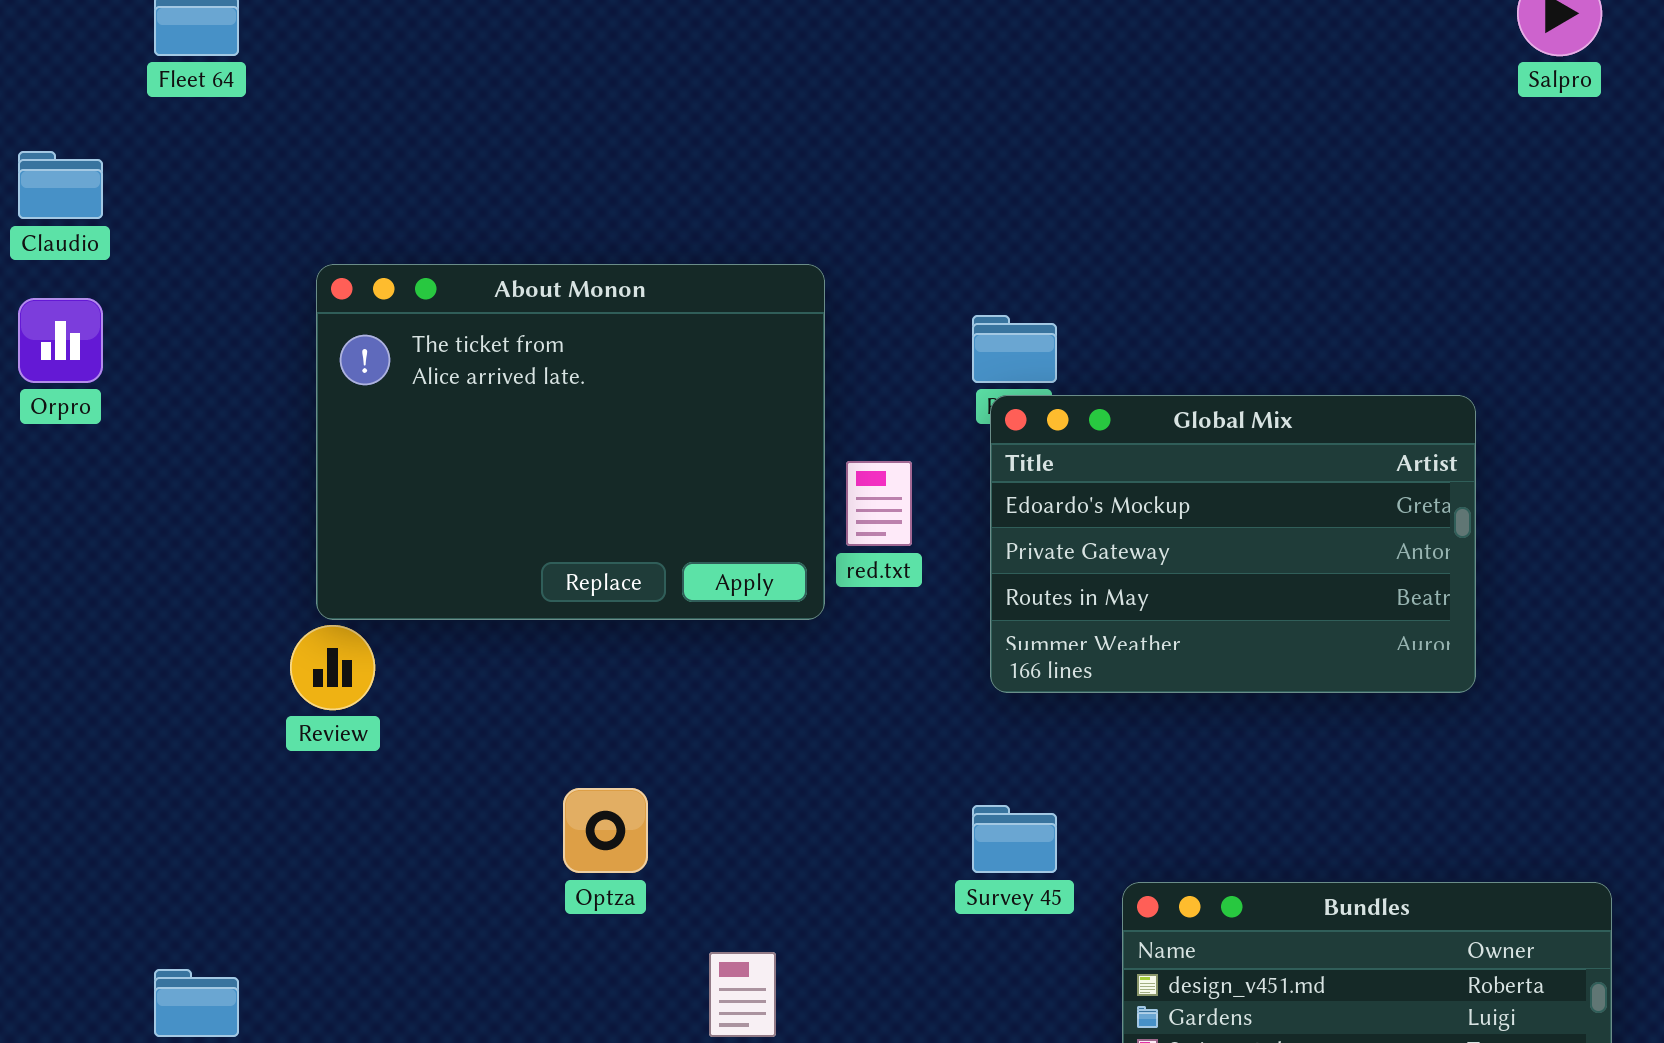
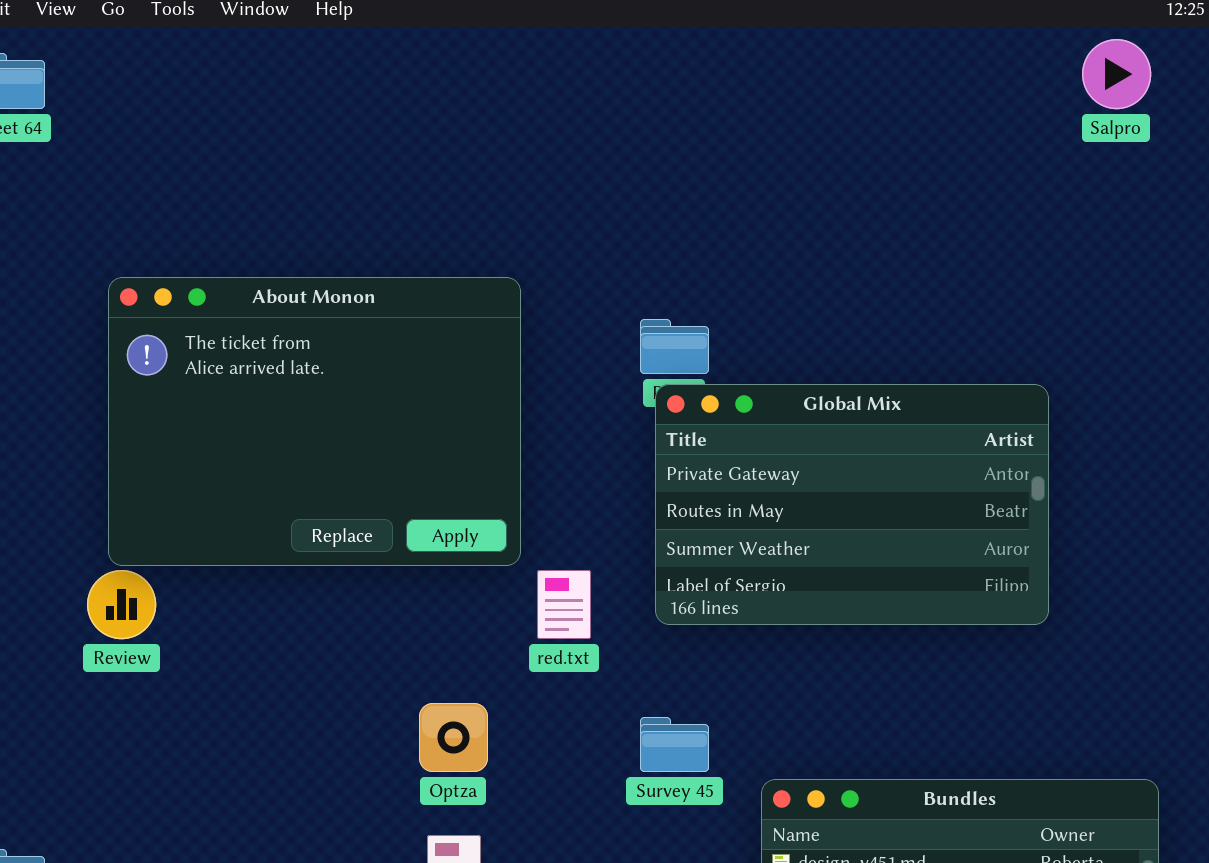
Global Mix: [990,395,1476,693] -> [655,384,1049,625], scrolled down 1 row
red.txt: [846,461,912,546] -> [537,570,591,639], moved
Optza: [563,788,648,873] -> [419,703,488,772], moved

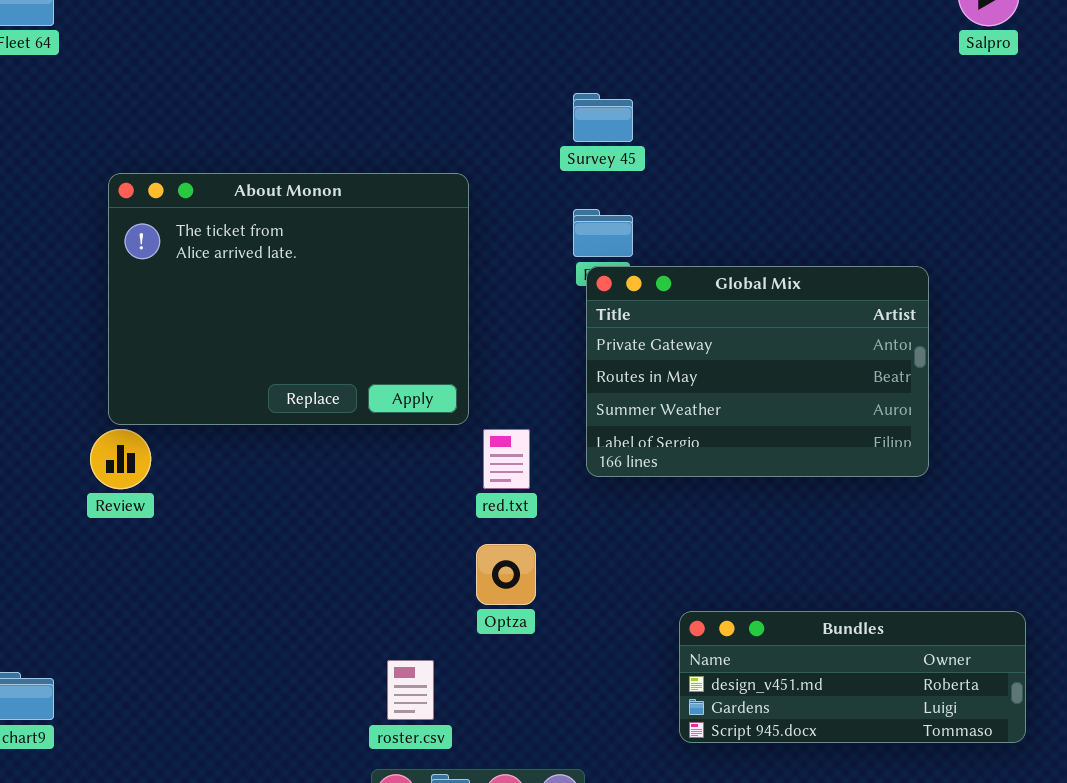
Optza: [419,703,488,772] -> [476,544,536,605], moved
Survey 45: [640,717,709,772] -> [573,93,633,142], moved

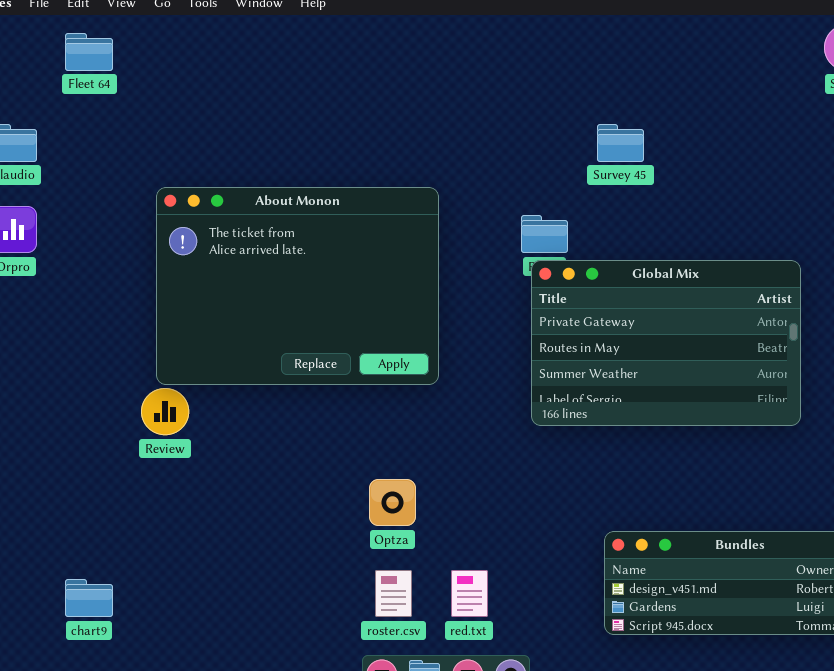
Survey 45: [573,93,633,142] -> [597,124,644,162], moved
red.txt: [483,429,530,489] -> [451,570,488,617], moved
Optza: [476,544,536,605] -> [369,479,416,526], moved

